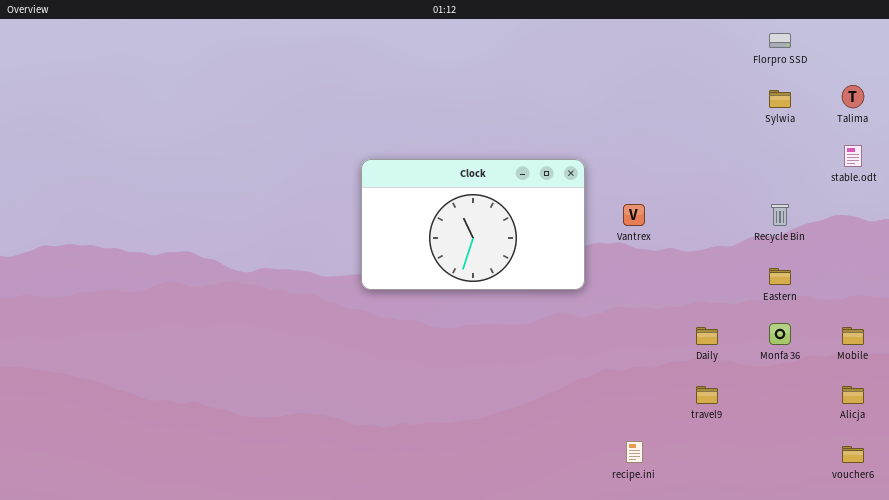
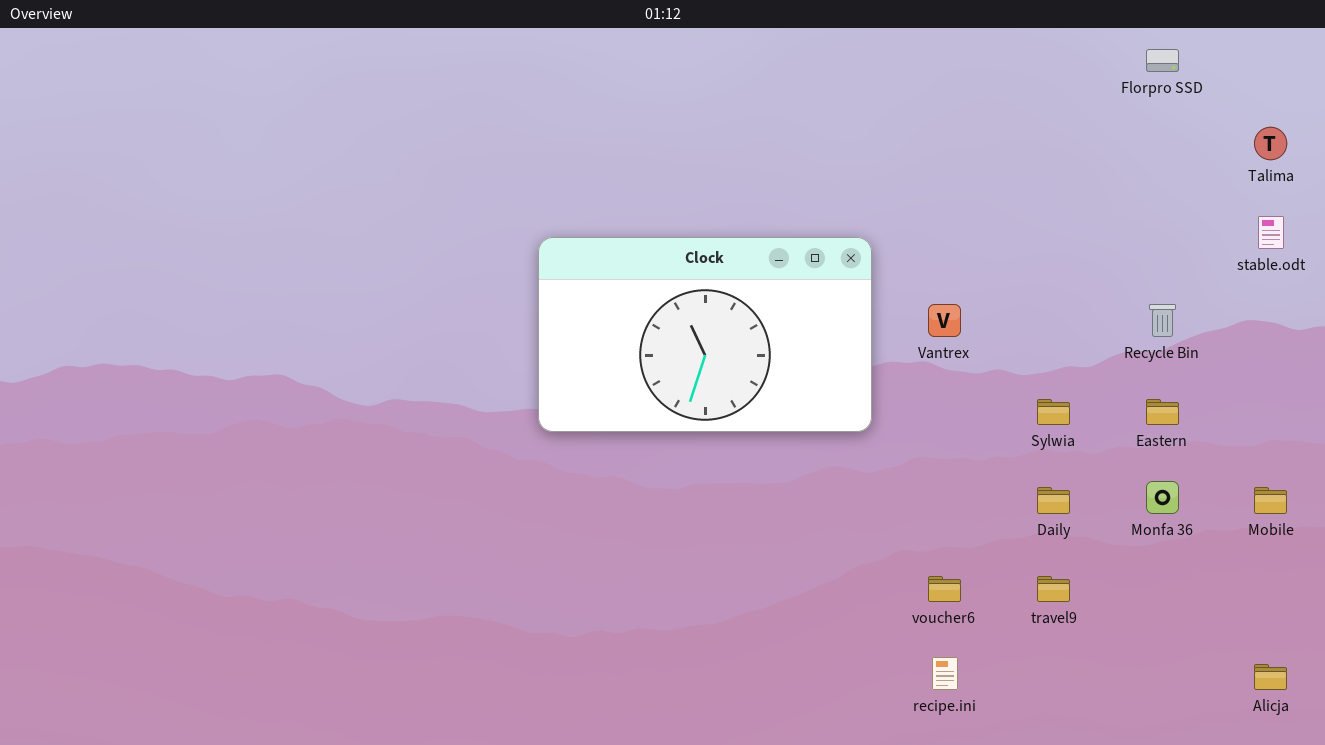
Sylwia: [769,90,791,108] -> [1037,399,1070,425], moved
Alicja: [842,386,864,404] -> [1254,664,1287,690], moved
voucher6: [842,446,864,463] -> [928,576,961,602], moved

